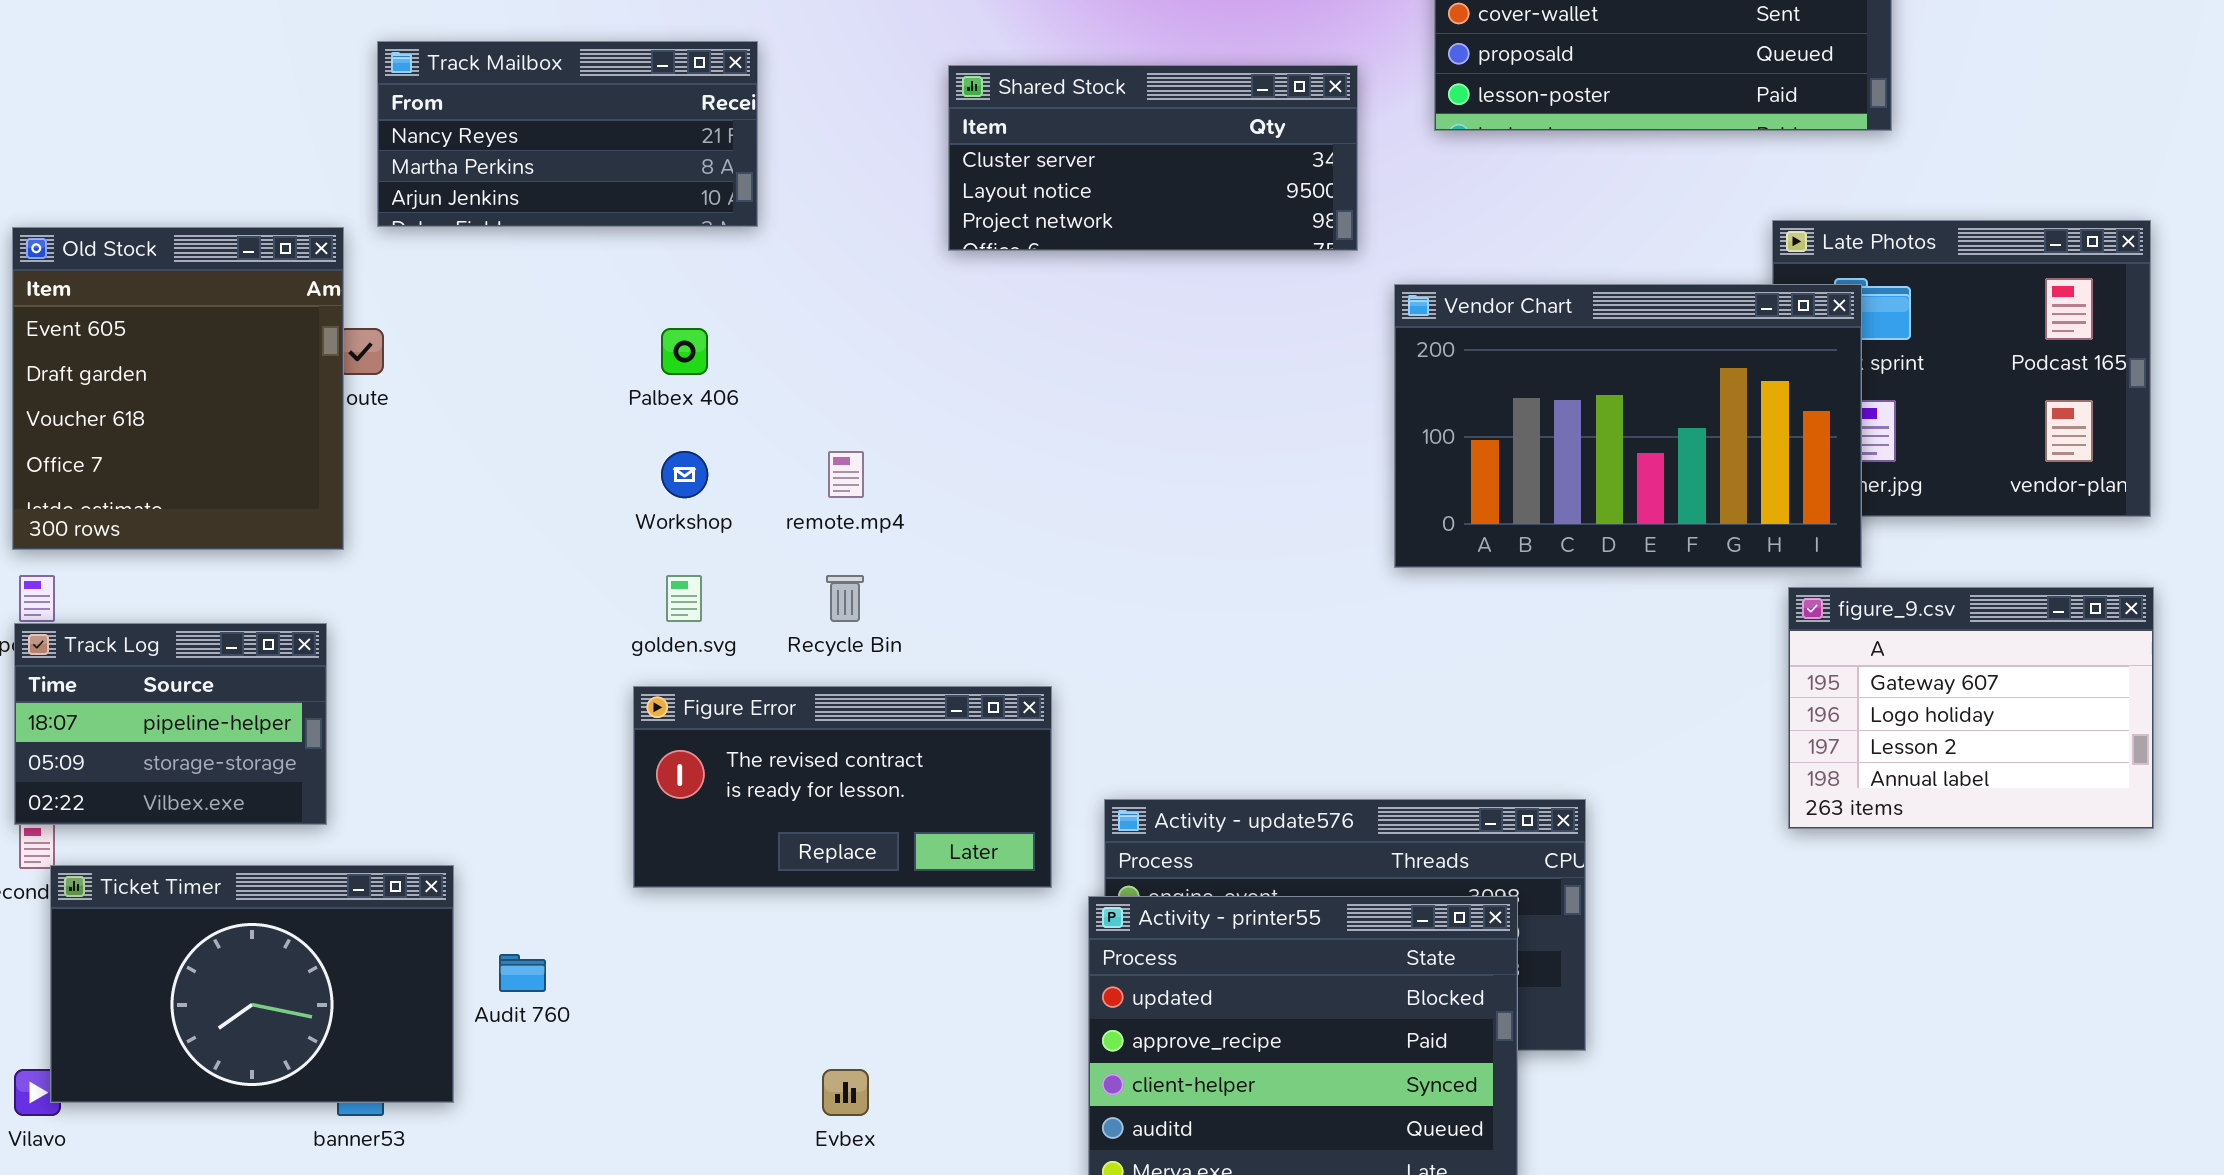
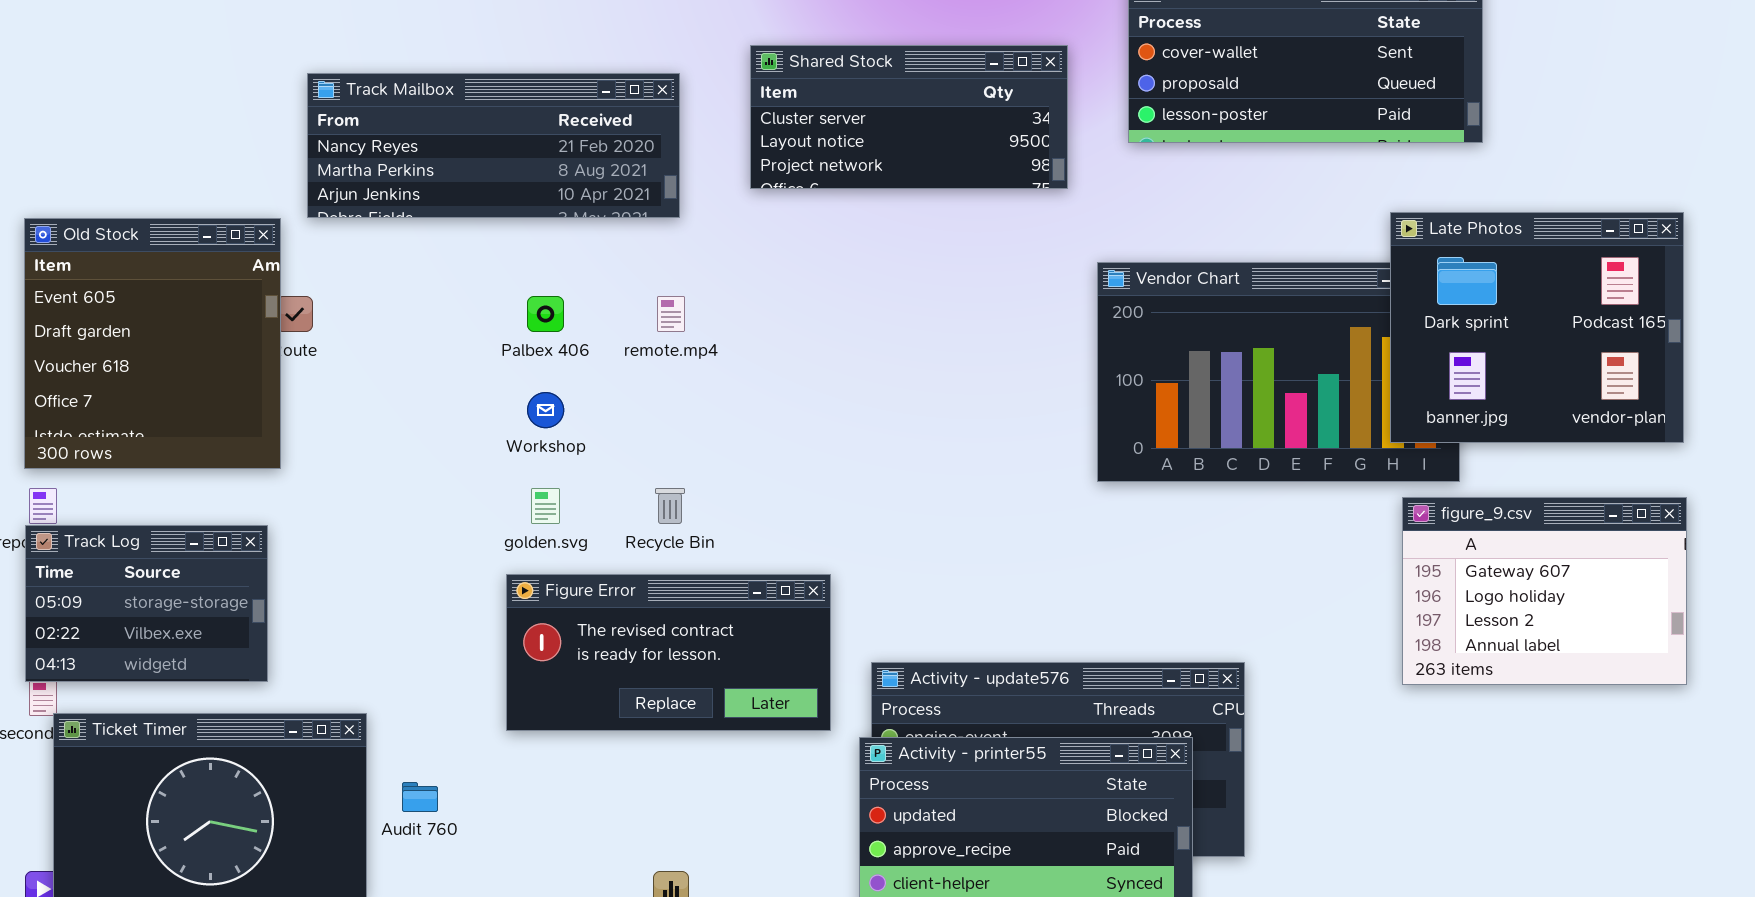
Track Mailbox: [377,41,758,227] -> [307,73,680,218], resized
Shared Stock: [948,65,1358,251] -> [750,45,1068,189], moved
Late Photos: [1772,220,2151,517] -> [1390,212,1684,443], raised
remote.mp4: [828,451,864,498] -> [657,296,685,332], moved
Track Log: [14,623,327,825] -> [25,525,268,682], scrolled down 1 row

